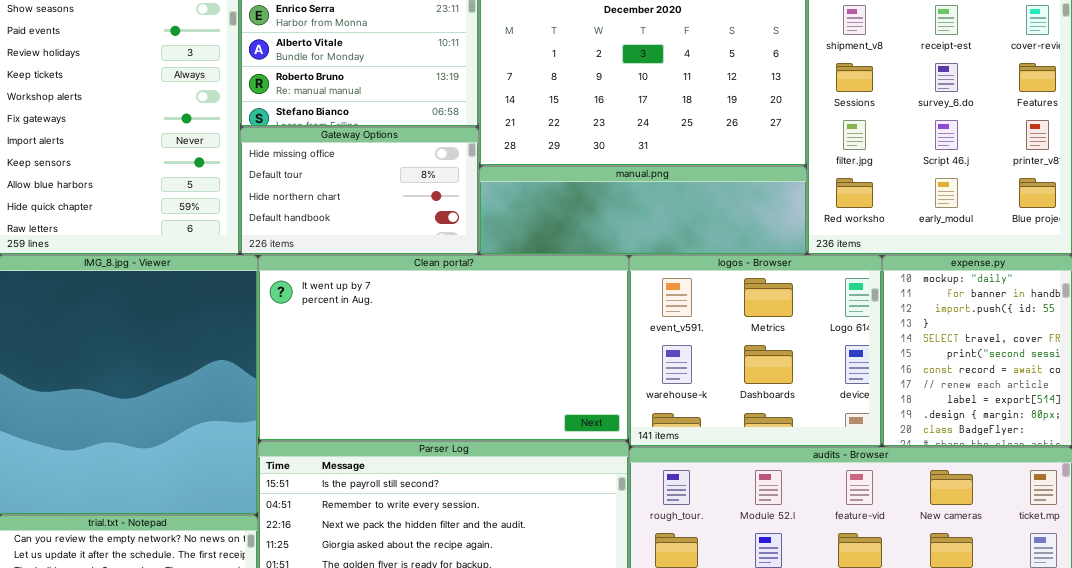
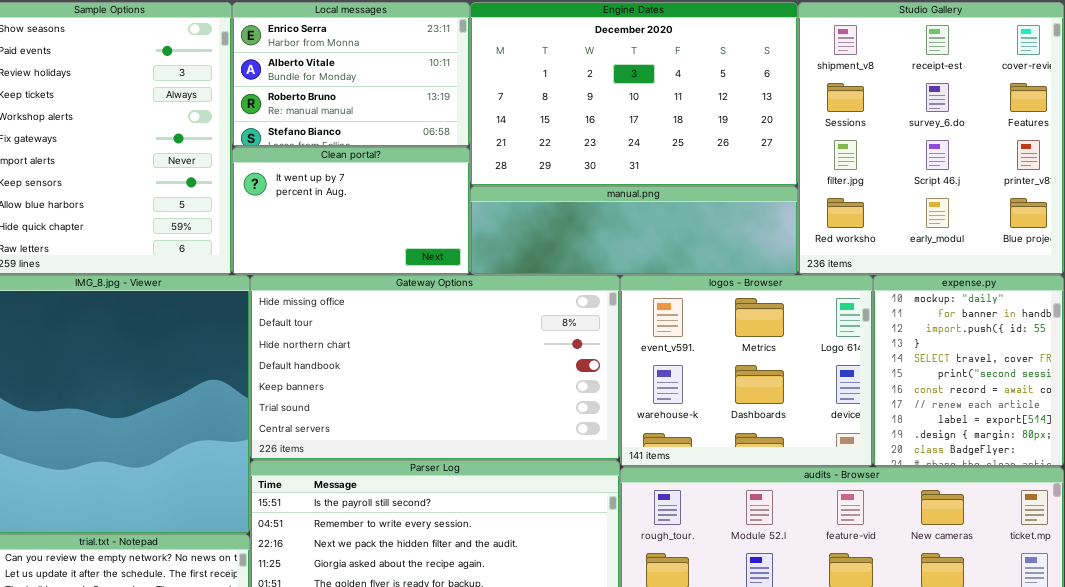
Gateway Options: [240,127,479,255] -> [250,275,620,460], moved, resized
Clean portal?: [258,255,629,441] -> [232,147,470,275], moved, resized

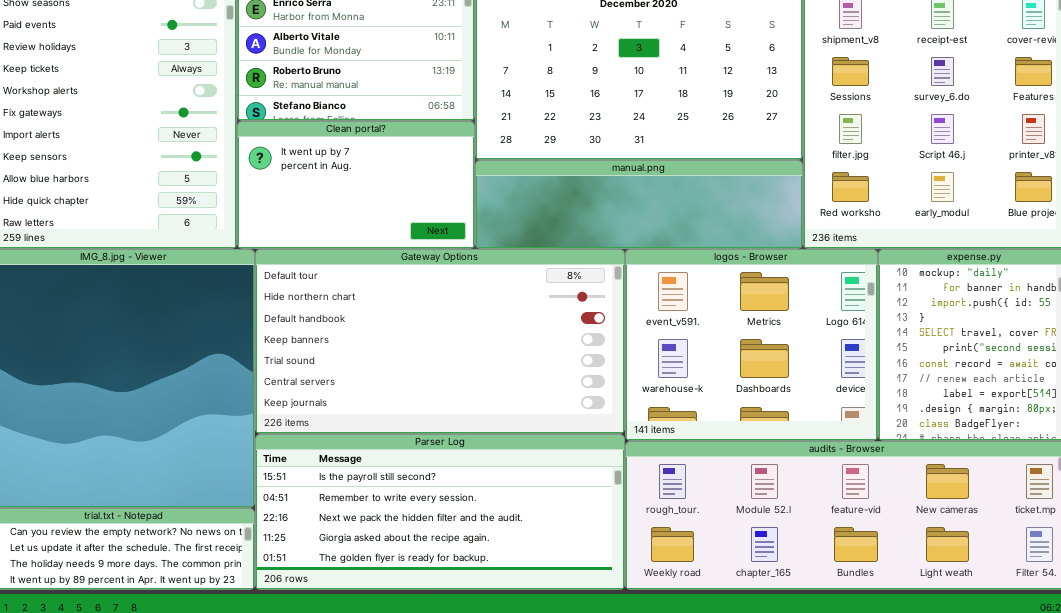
Gateway Options: [250,275,620,460] -> [255,249,625,434], scrolled down 1 row

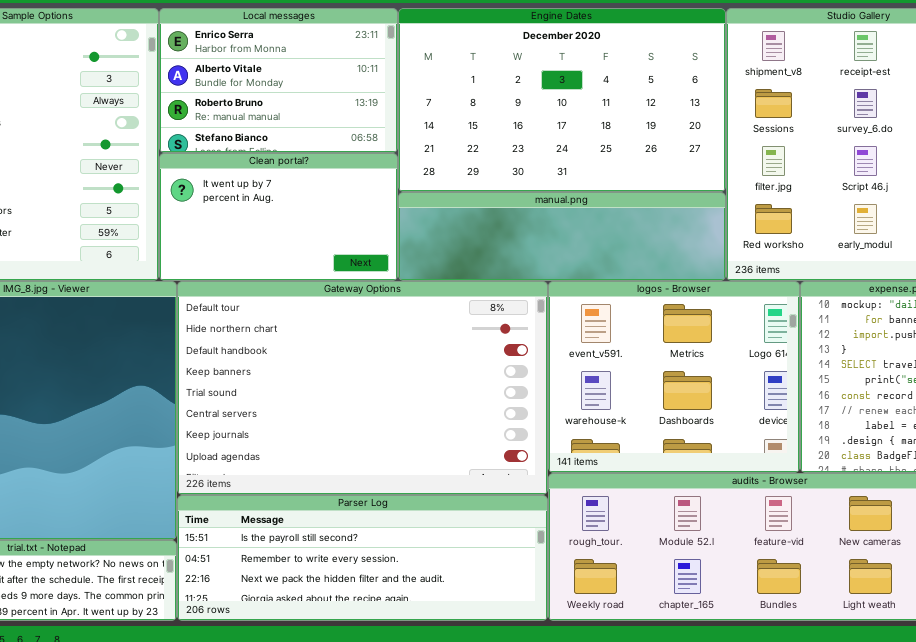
Gateway Options: [255,249,625,434] -> [177,281,548,495], resized
Parser Log: [255,434,625,590] -> [177,495,548,621], resized

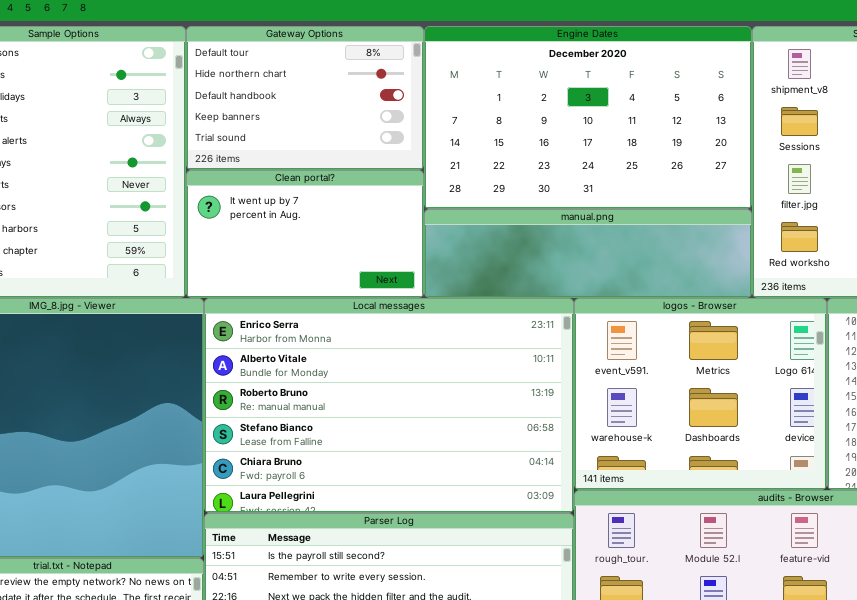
Local messages: [159,8,398,153] -> [204,298,574,513], moved, resized
Gateway Options: [177,281,548,495] -> [186,26,424,170], moved, resized

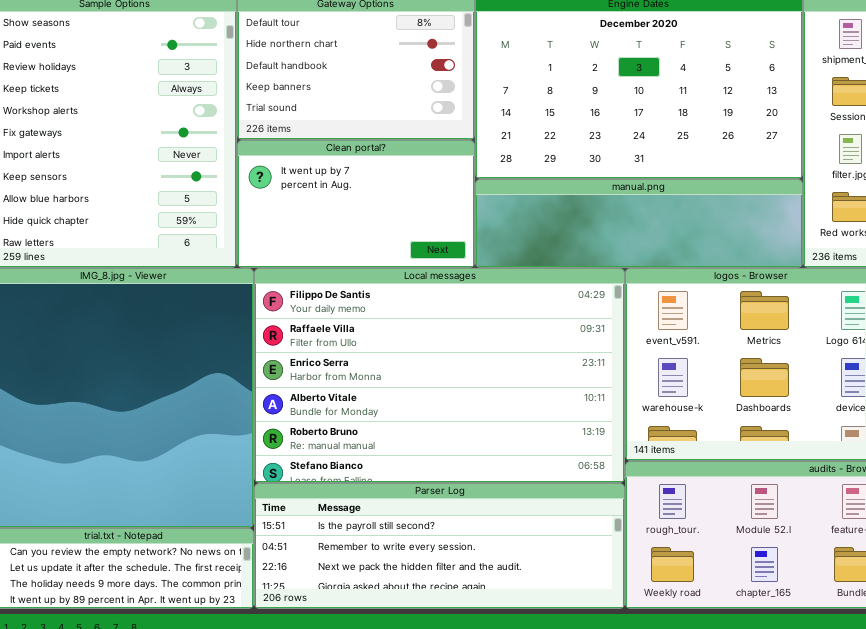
Local messages: [204,298,574,513] -> [254,268,625,483], scrolled up 2 rows

